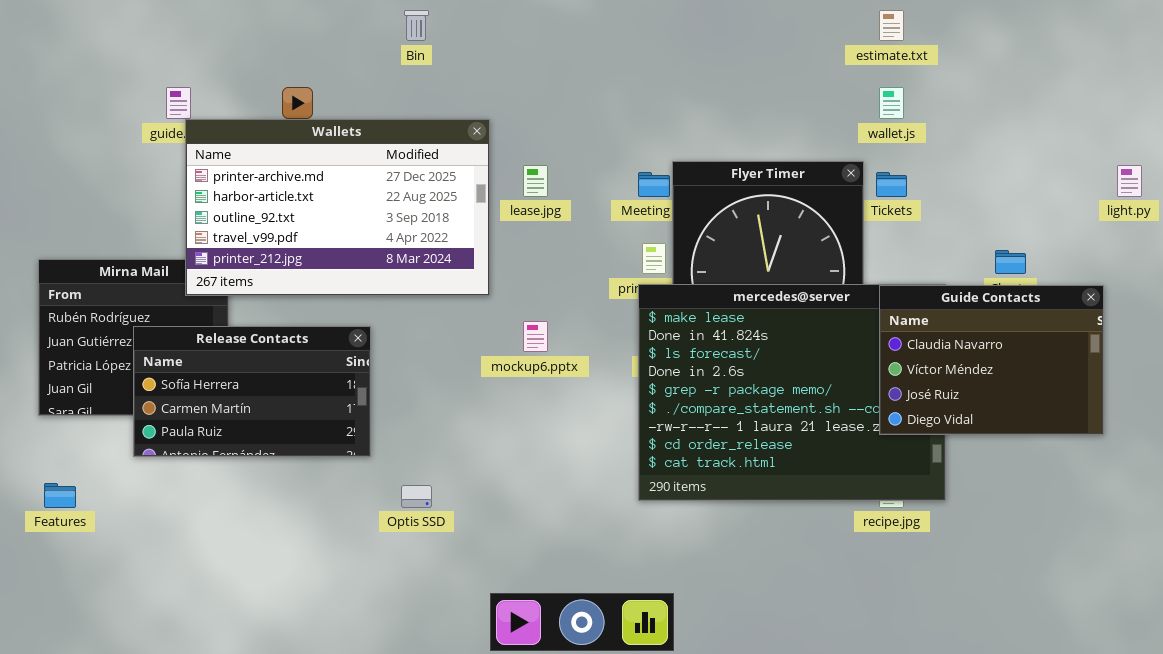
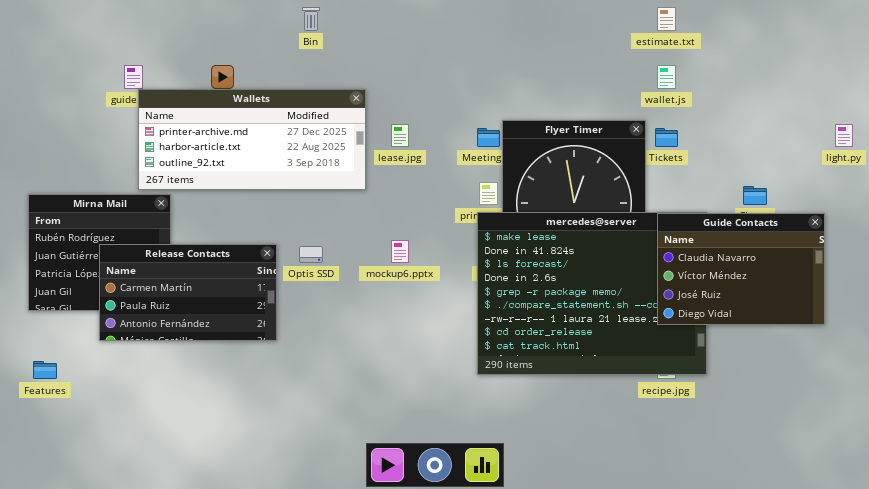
Wallets: [185,119,490,296] -> [138,89,366,190], resized
Release Contacts: [133,326,371,457] -> [99,244,277,341], scrolled down 1 row
Optis SSD: [401,485,432,508] -> [299,246,323,263], moved

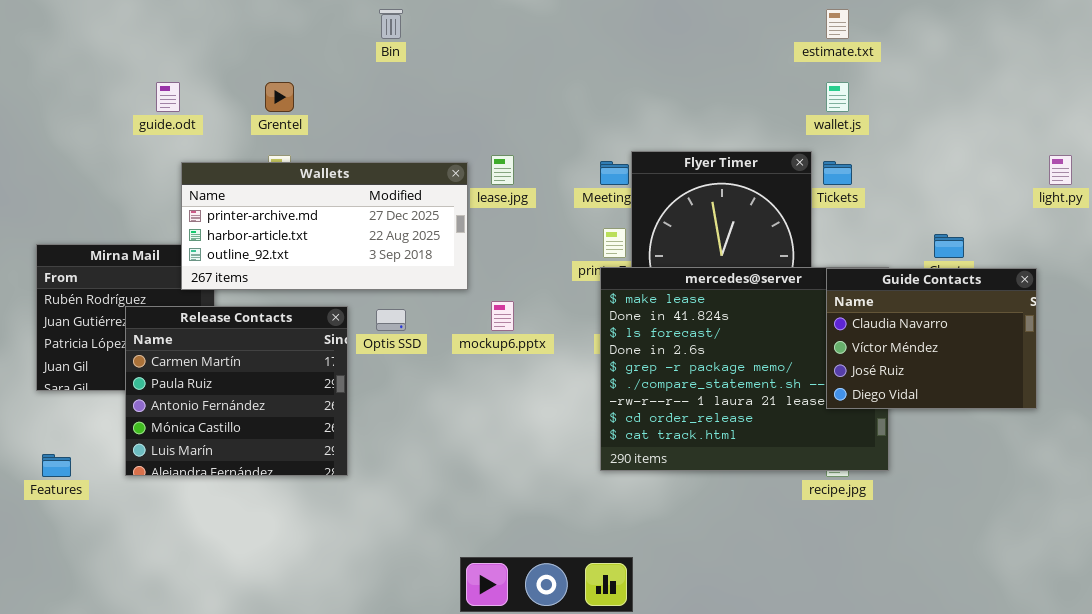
Wallets: [138,89,366,190] -> [181,162,468,290], moved
Release Contacts: [99,244,277,341] -> [125,306,348,476], resized

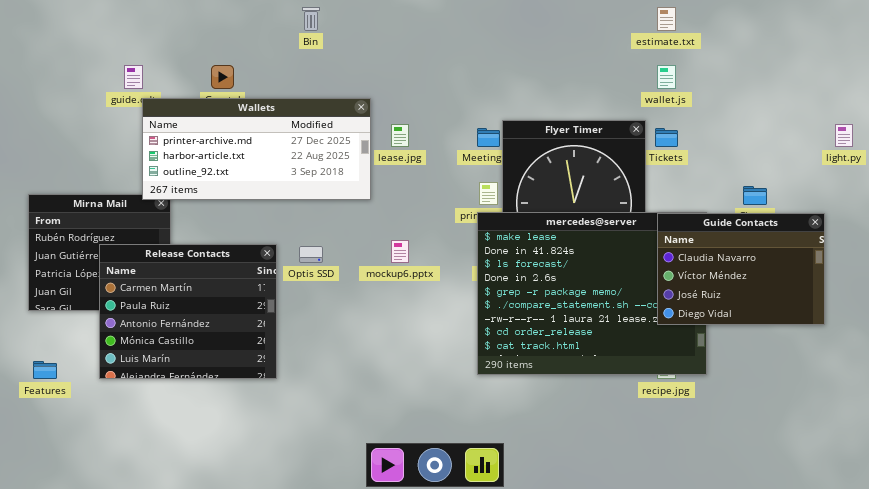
Wallets: [181,162,468,290] -> [142,98,371,200], moved

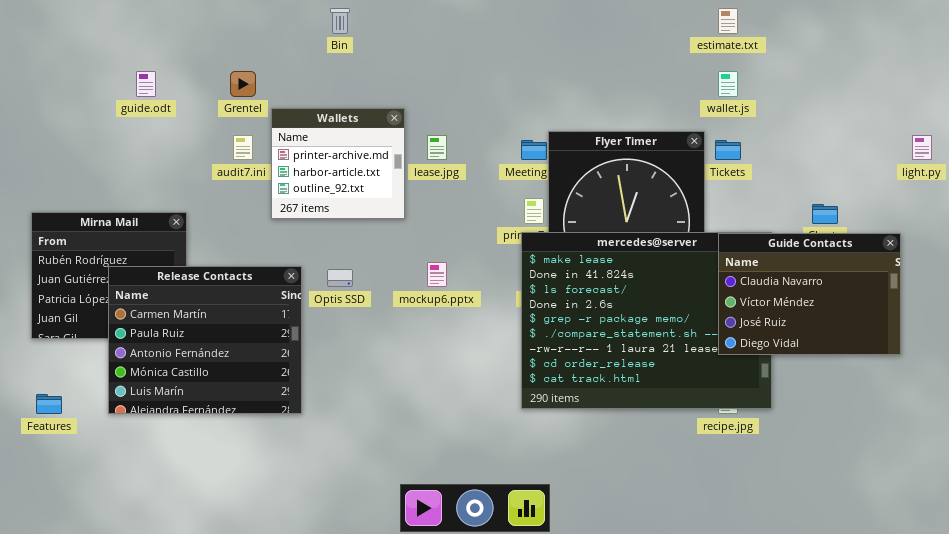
Wallets: [142,98,371,200] -> [271,108,405,219], resized

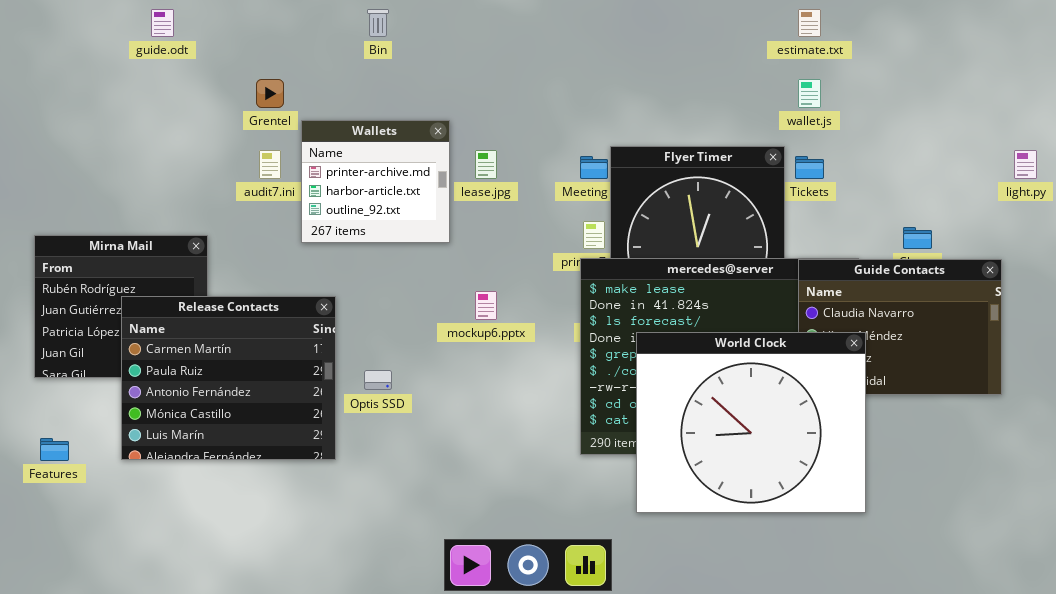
guide.odt: [136,71,156,97] -> [151,9,174,37], moved
Optis SSD: [327,269,353,287] -> [364,370,392,390], moved
World Clock: none -> [636,332,866,513], opened

